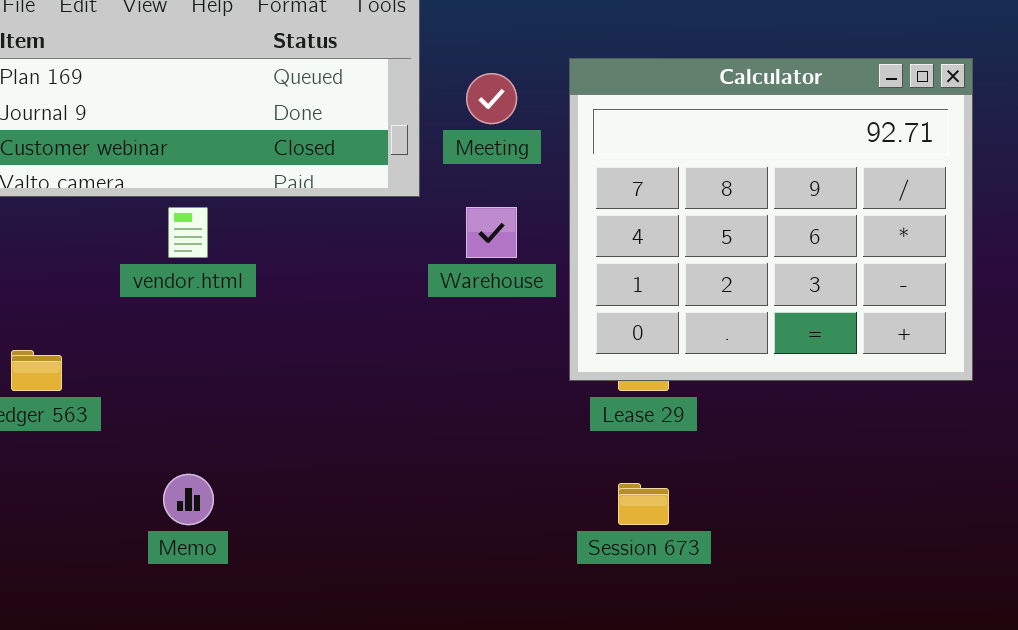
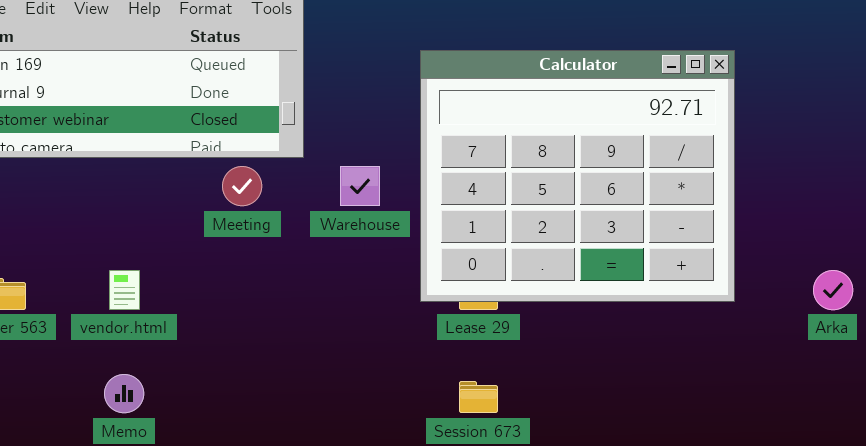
Meeting: [466,73,517,124] -> [222,166,262,206], moved
vendor.html: [168,207,208,258] -> [109,270,140,310], moved

